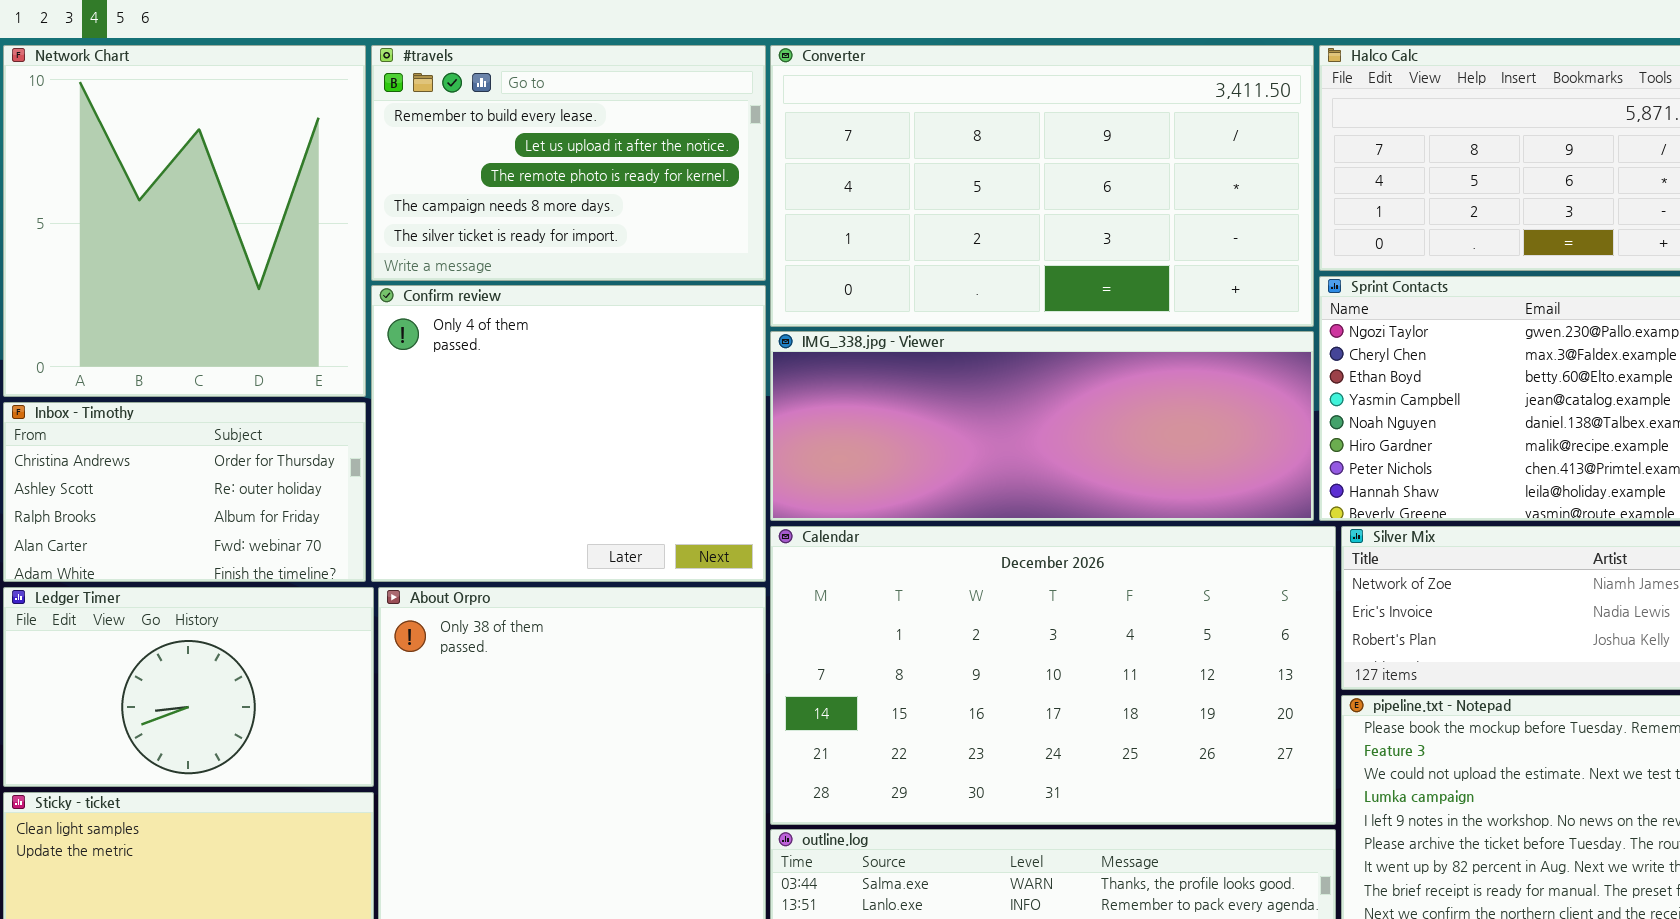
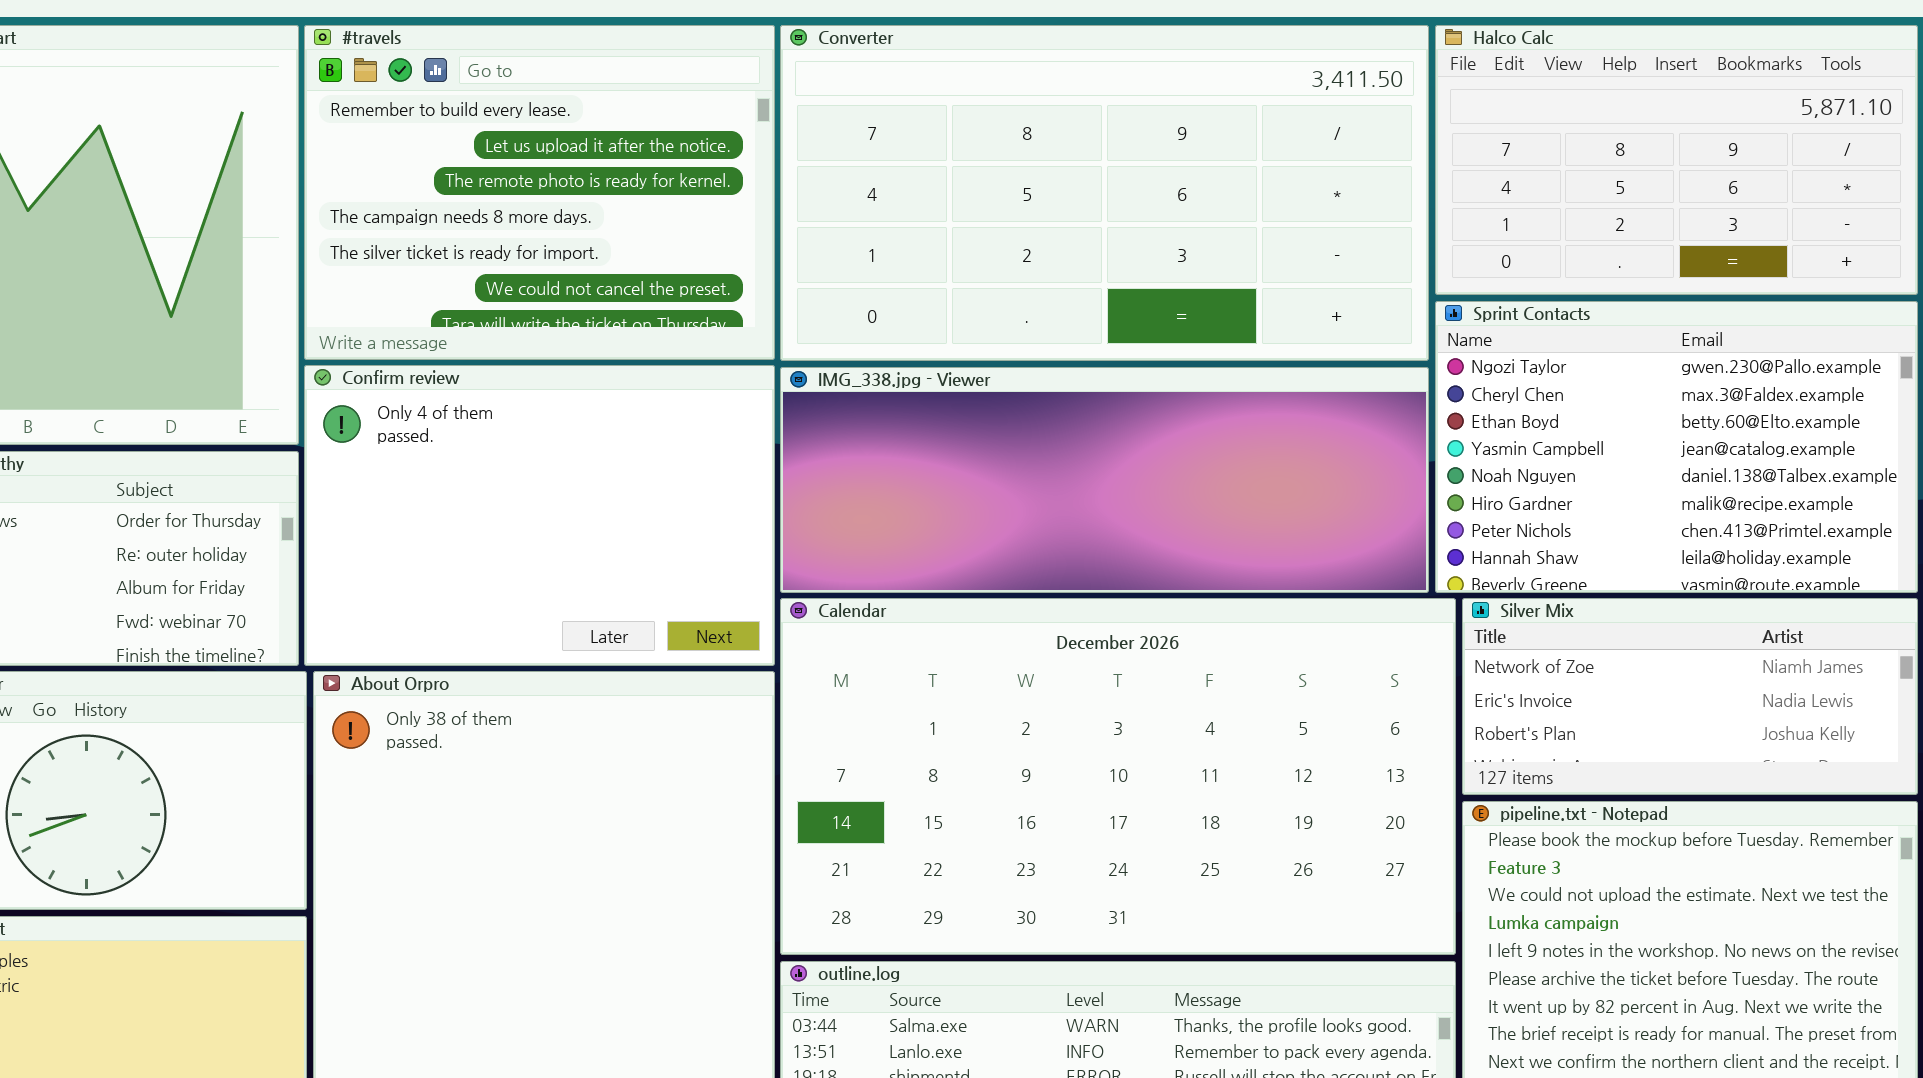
#travels: [371,45,766,281] -> [304,25,775,360], resized
Confirm review: [371,285,766,582] -> [304,365,775,666], resized

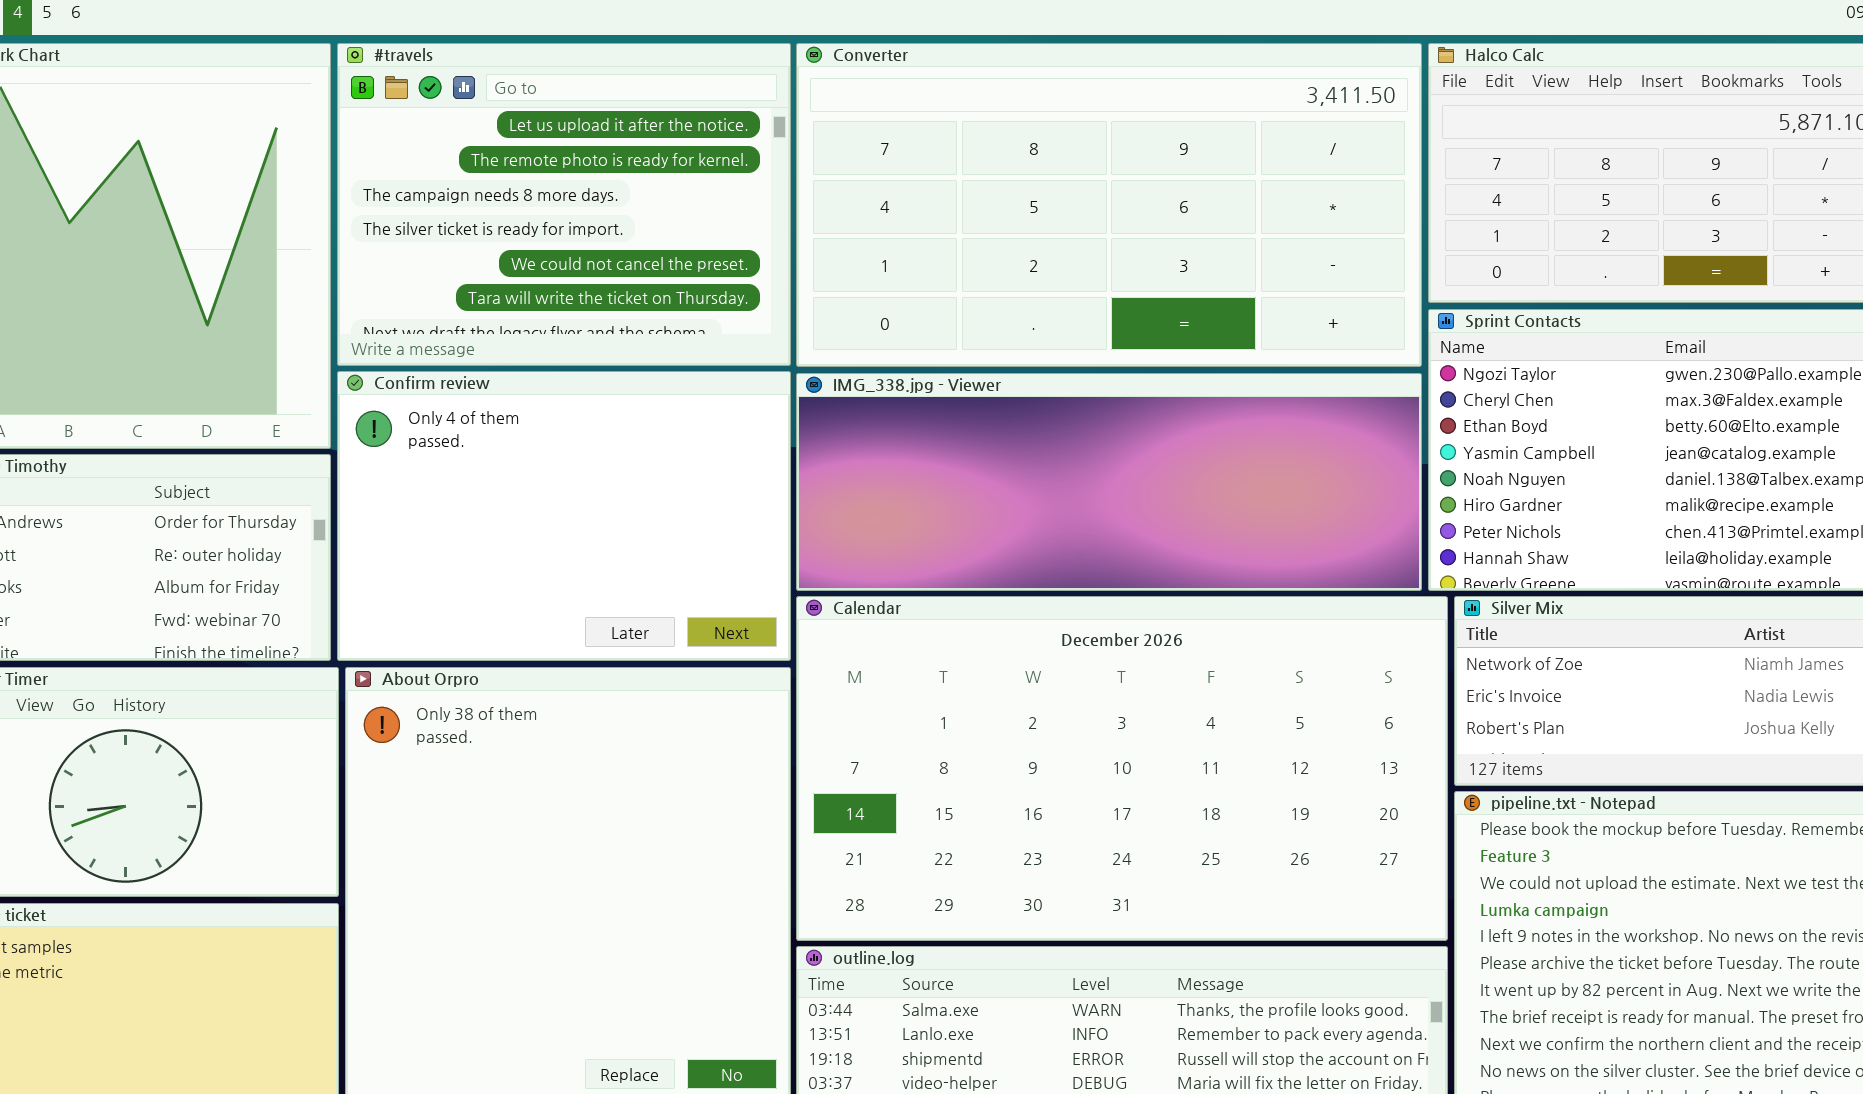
#travels: [304,25,775,360] -> [337,43,791,366], scrolled down 1 row

